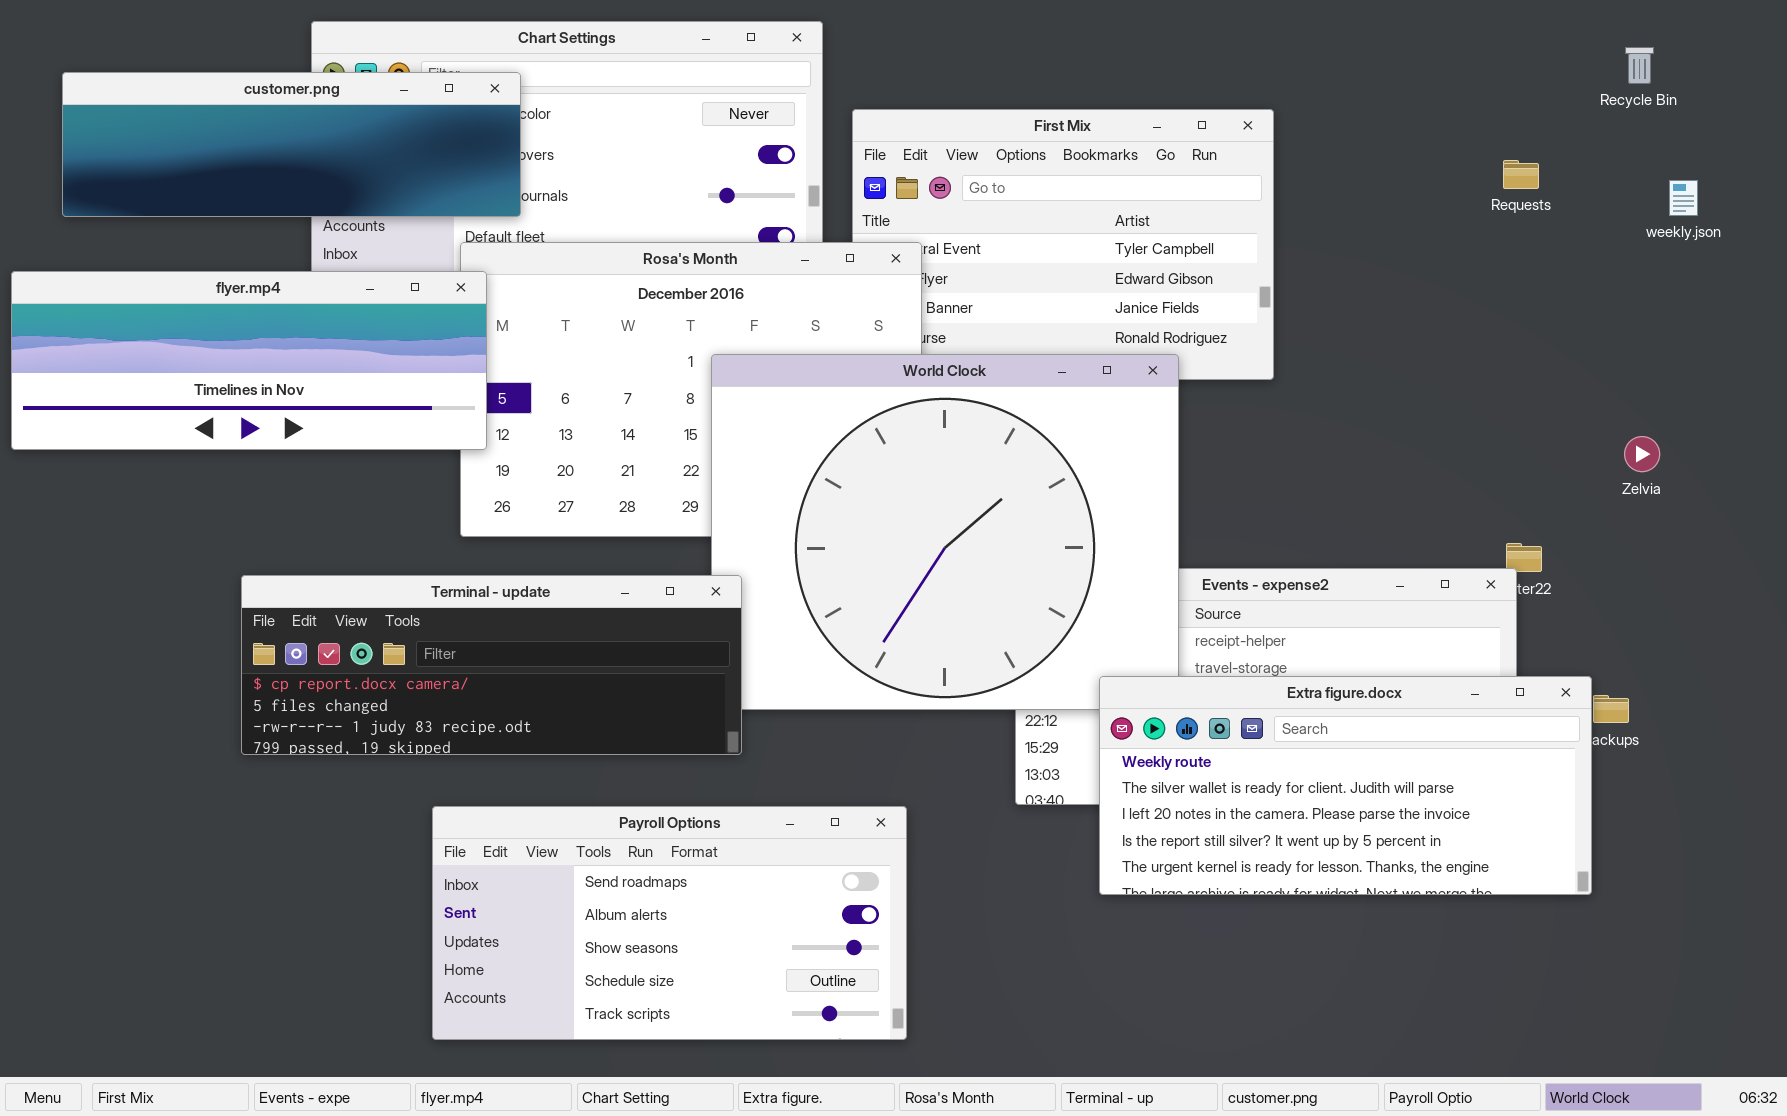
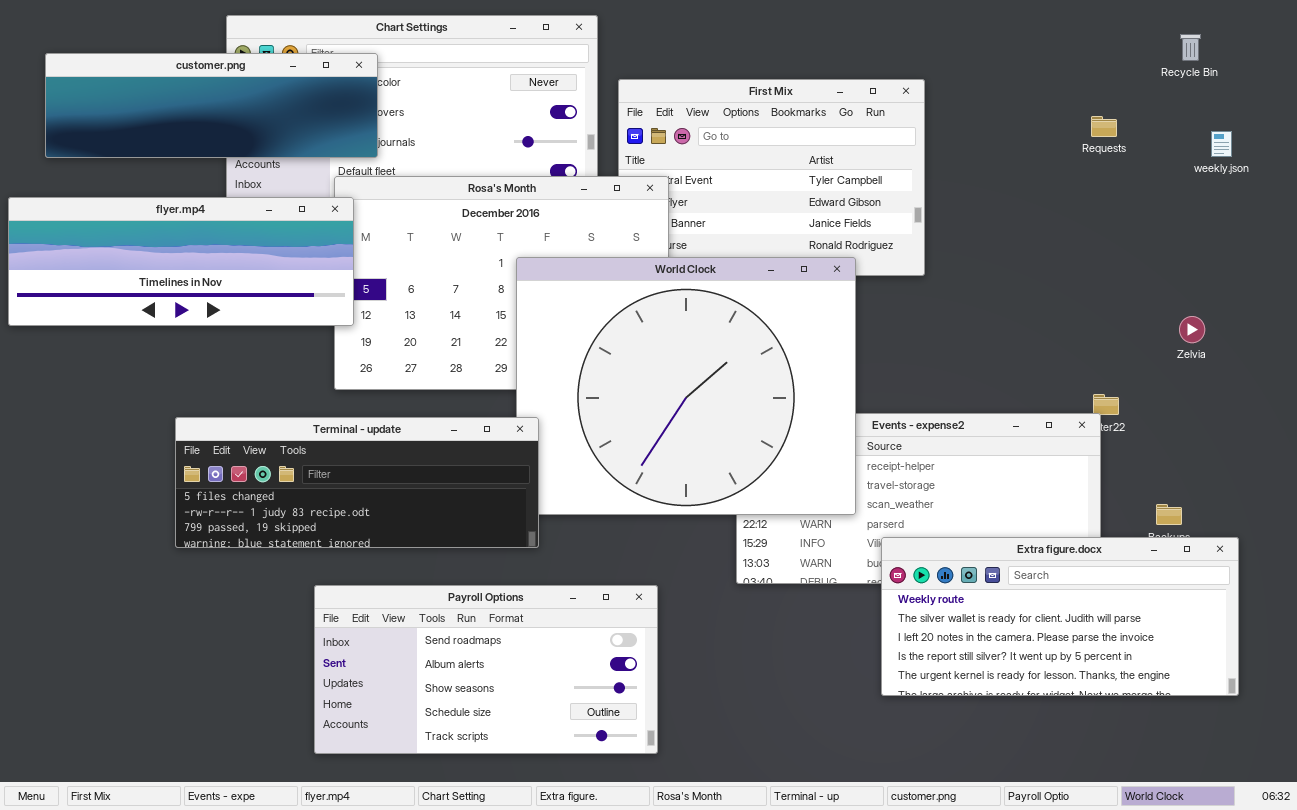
Terminal - update: [241,575,742,755] -> [175,417,539,548], scrolled down 1 row
Extra figure.docx: [1099,676,1592,895] -> [881,537,1239,696], moved

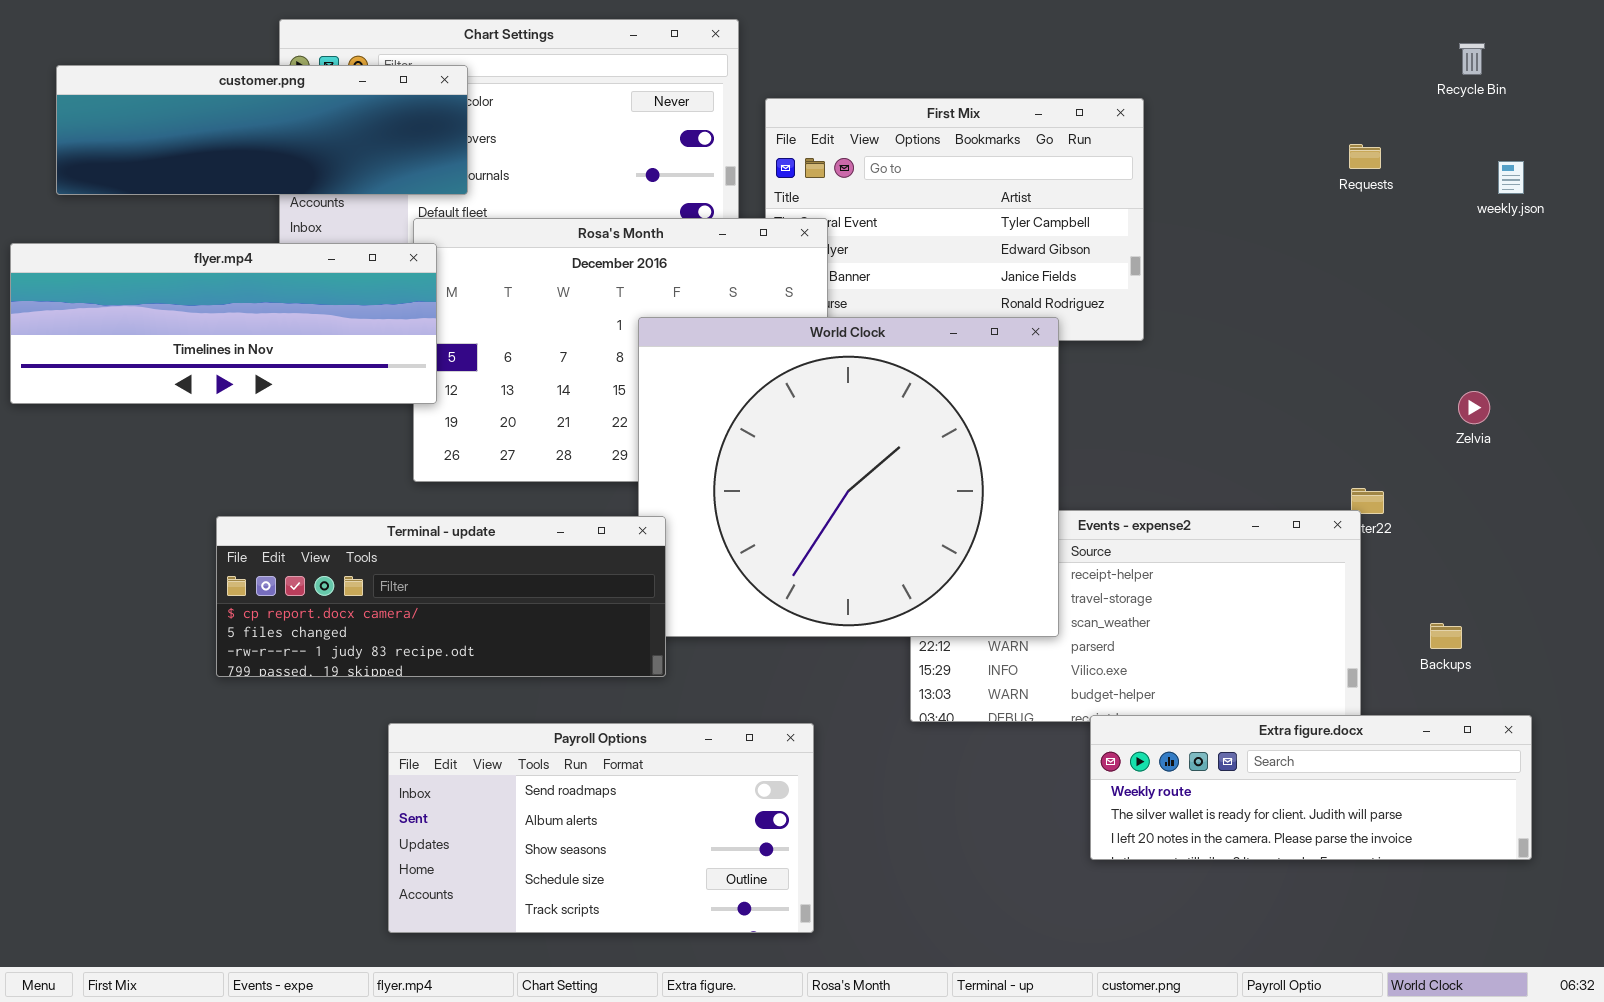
Terminal - update: [175,417,539,548] -> [216,516,666,677], scrolled up 1 row
Extra figure.docx: [881,537,1239,696] -> [1090,715,1532,860], resized

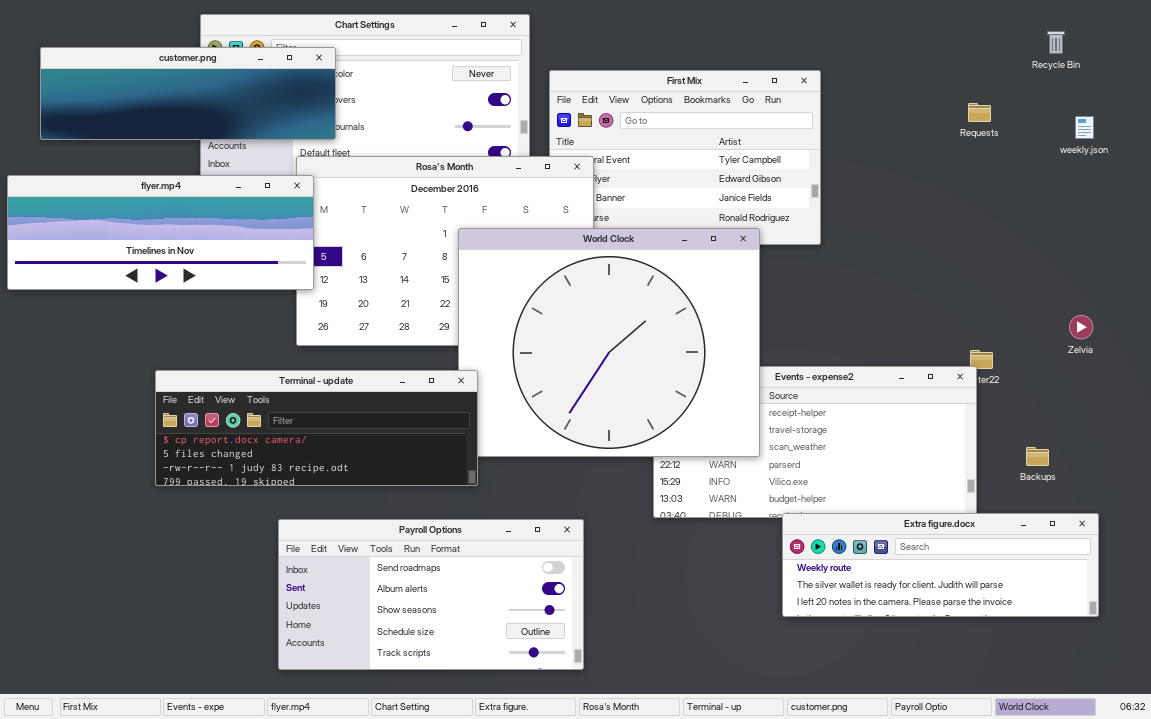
Zelvia: [1458,391,1490,424] -> [1069,315,1093,339], moved

